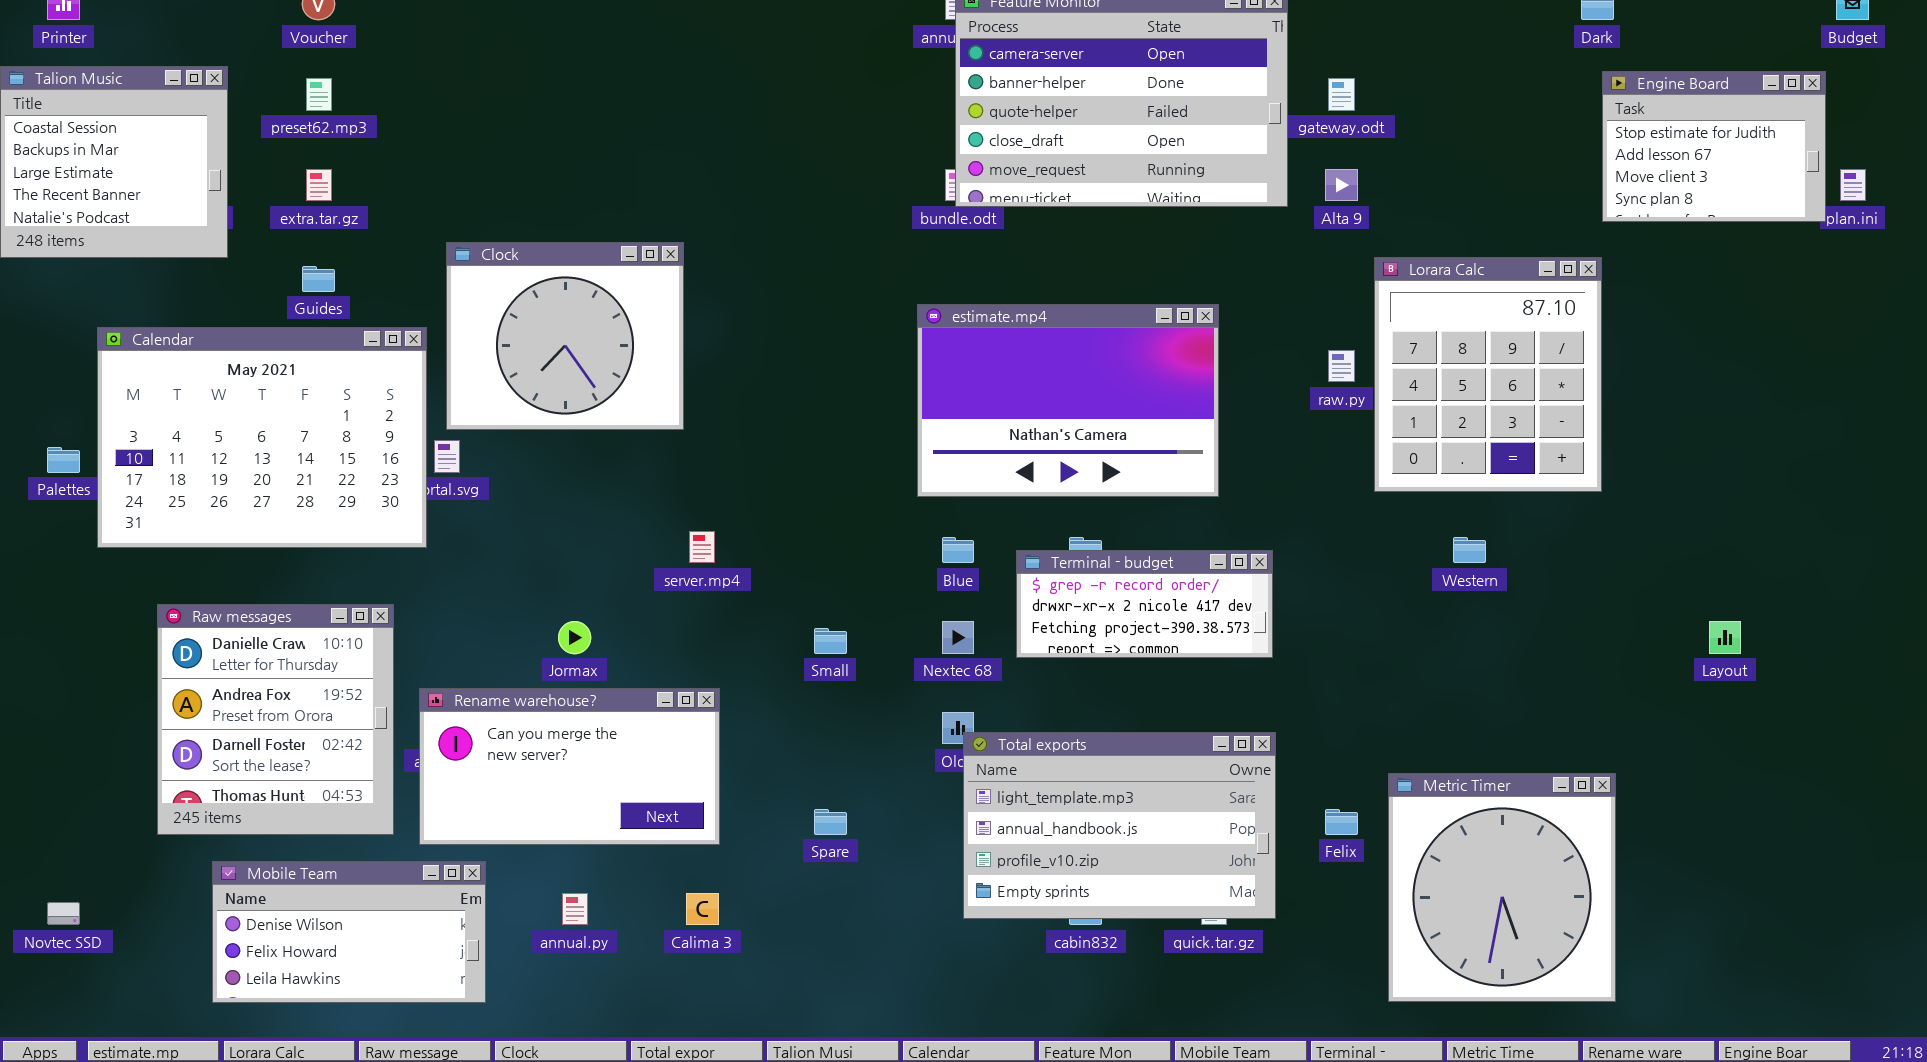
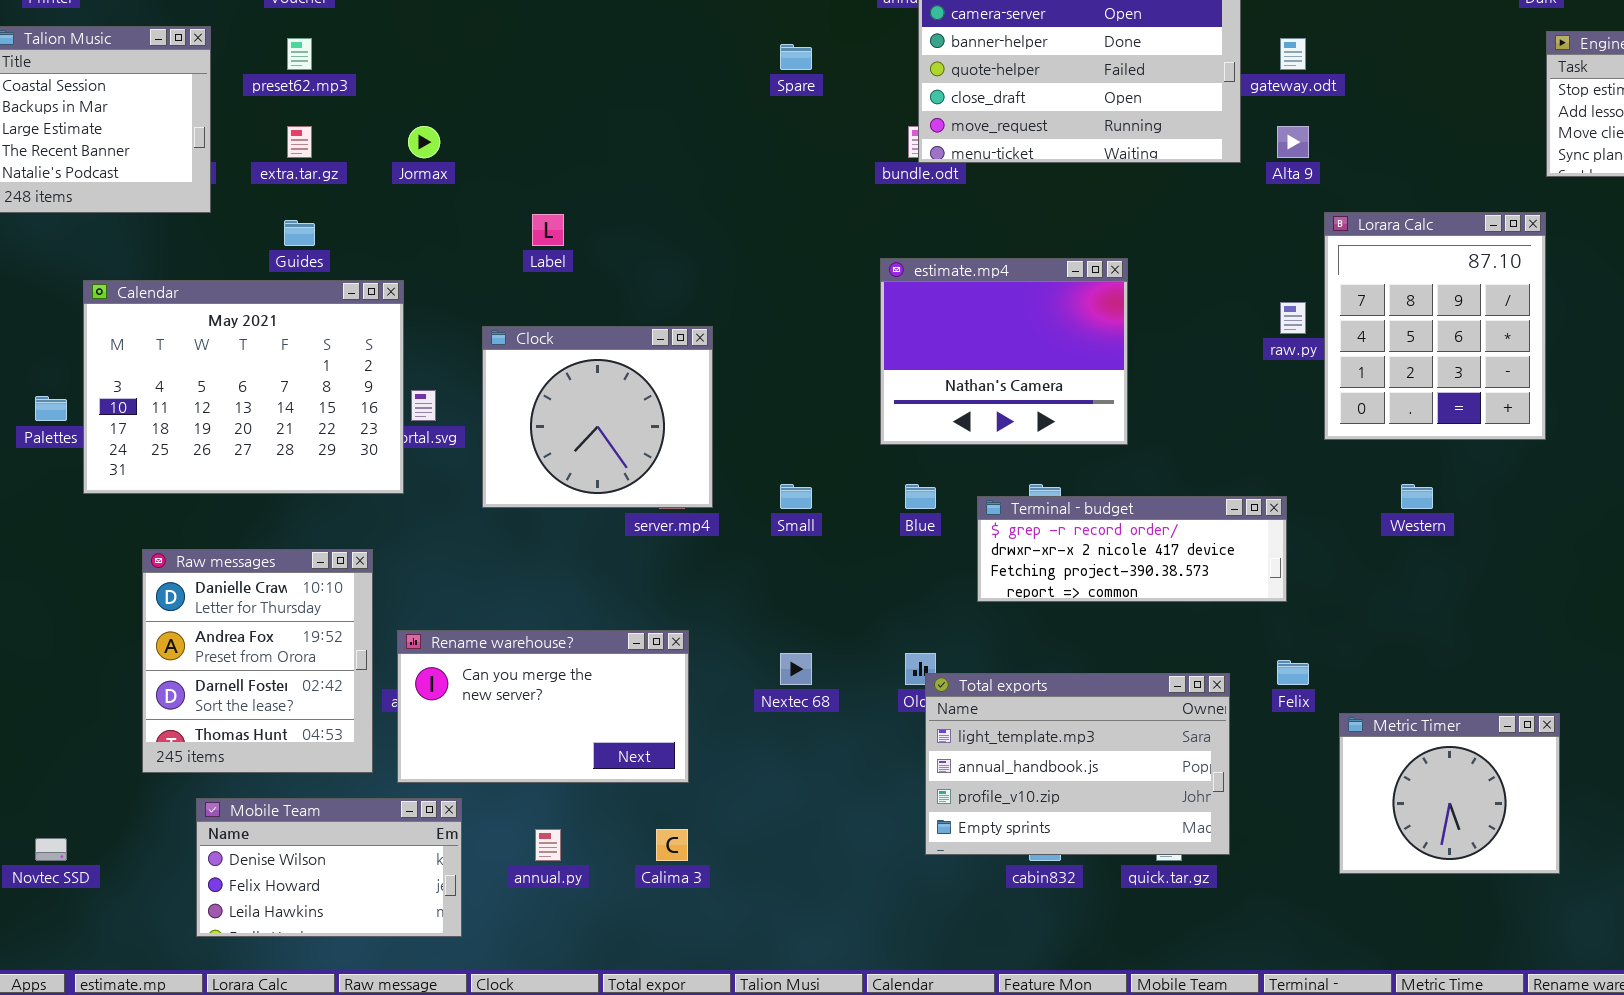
Clock: [446,242,684,430] -> [482,326,713,508], moved
estimate.mp4: [917,304,1219,497] -> [880,258,1128,445], resized
Terminal - budget: [1016,550,1273,658] -> [977,496,1287,602], resized
Jormax: [558,621,591,654] -> [408,126,440,158], moved
Nextec 68: [942,621,974,654] -> [780,653,812,685], moved
Small: [814,628,847,654] -> [780,484,812,509], moved
Metric Timer: [1388,773,1616,1002] -> [1339,713,1560,874], resized
Spare: [814,809,847,835] -> [780,44,812,70], moved
Felix: [1325,809,1358,835] -> [1277,660,1309,685], moved

